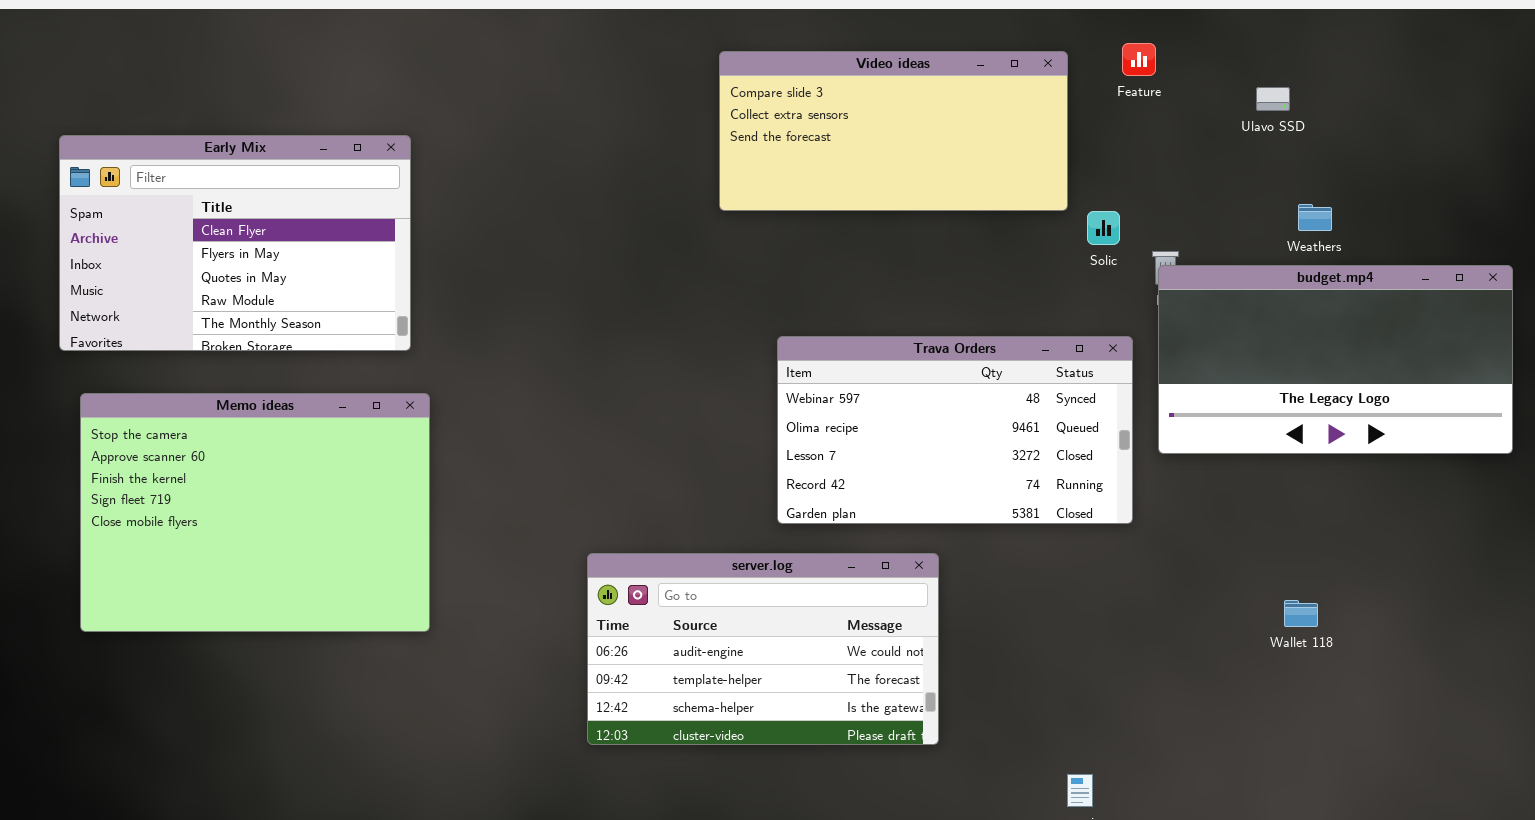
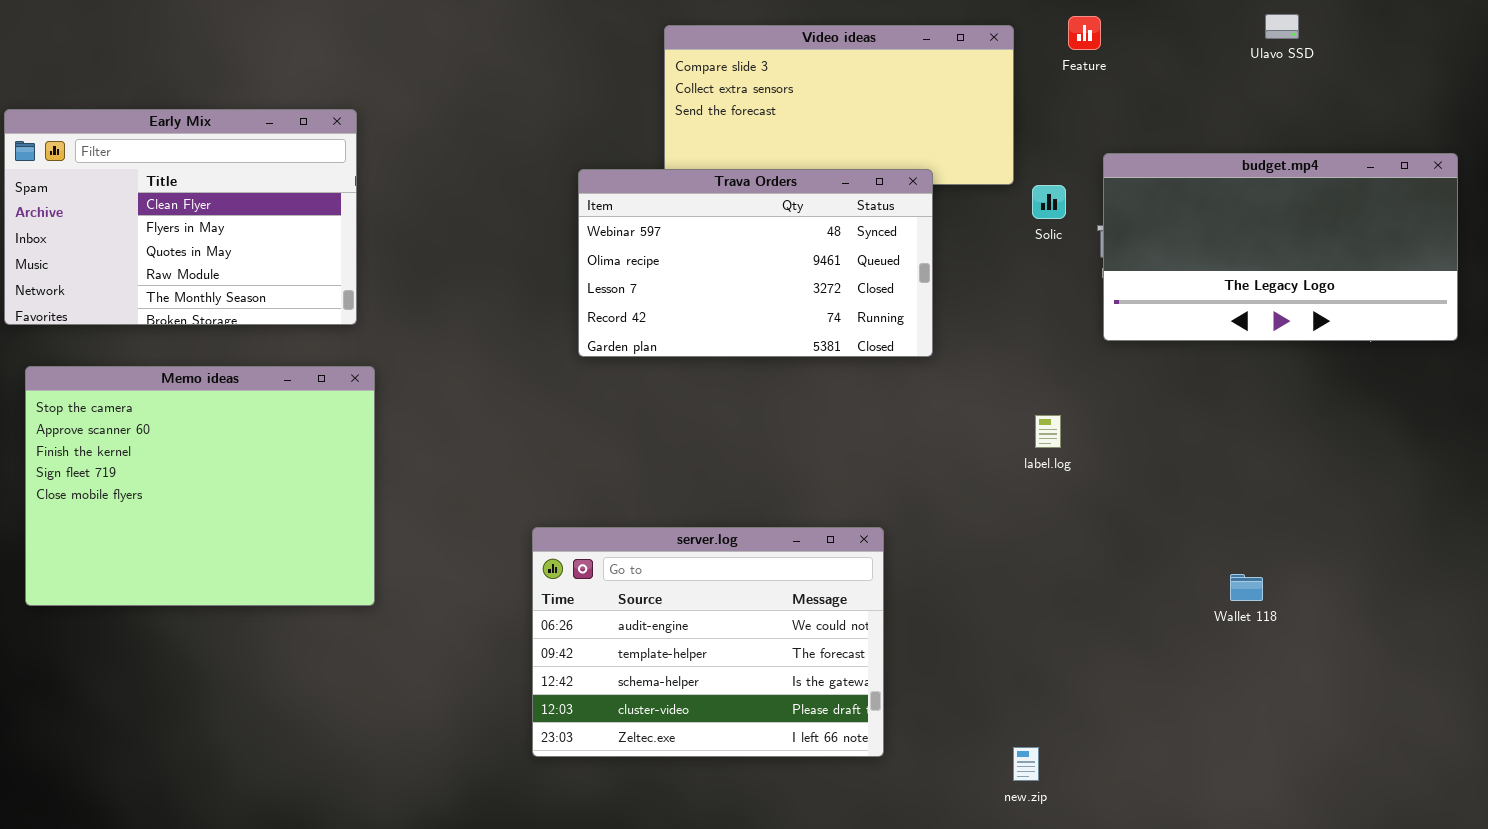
Ulavo SSD: [1256,87,1290,111] -> [1265,14,1299,39], moved
budget.mp4: [1158,265,1513,454] -> [1103,153,1458,341], moved
Trava Orders: [777,336,1133,524] -> [578,169,933,357], moved
server.log: [587,553,939,745] -> [532,527,884,757], resized

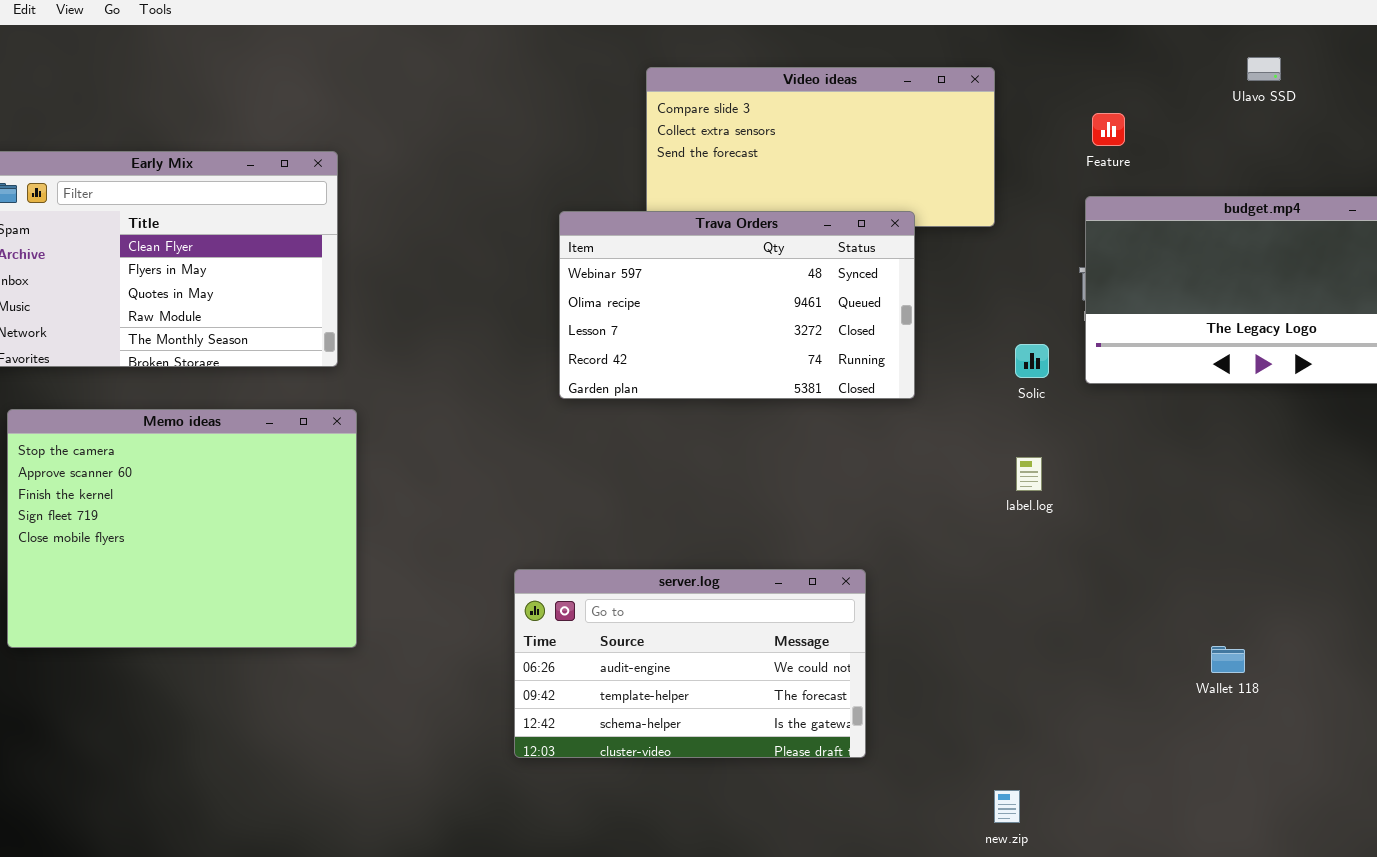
Feature: [1068,16,1101,50] -> [1092,113,1125,146], moved
Solic: [1032,185,1066,219] -> [1015,344,1049,378], moved
server.log: [532,527,884,757] -> [514,569,866,758], resized
Wallet 118: [1230,574,1263,601] -> [1211,646,1245,673], moved

